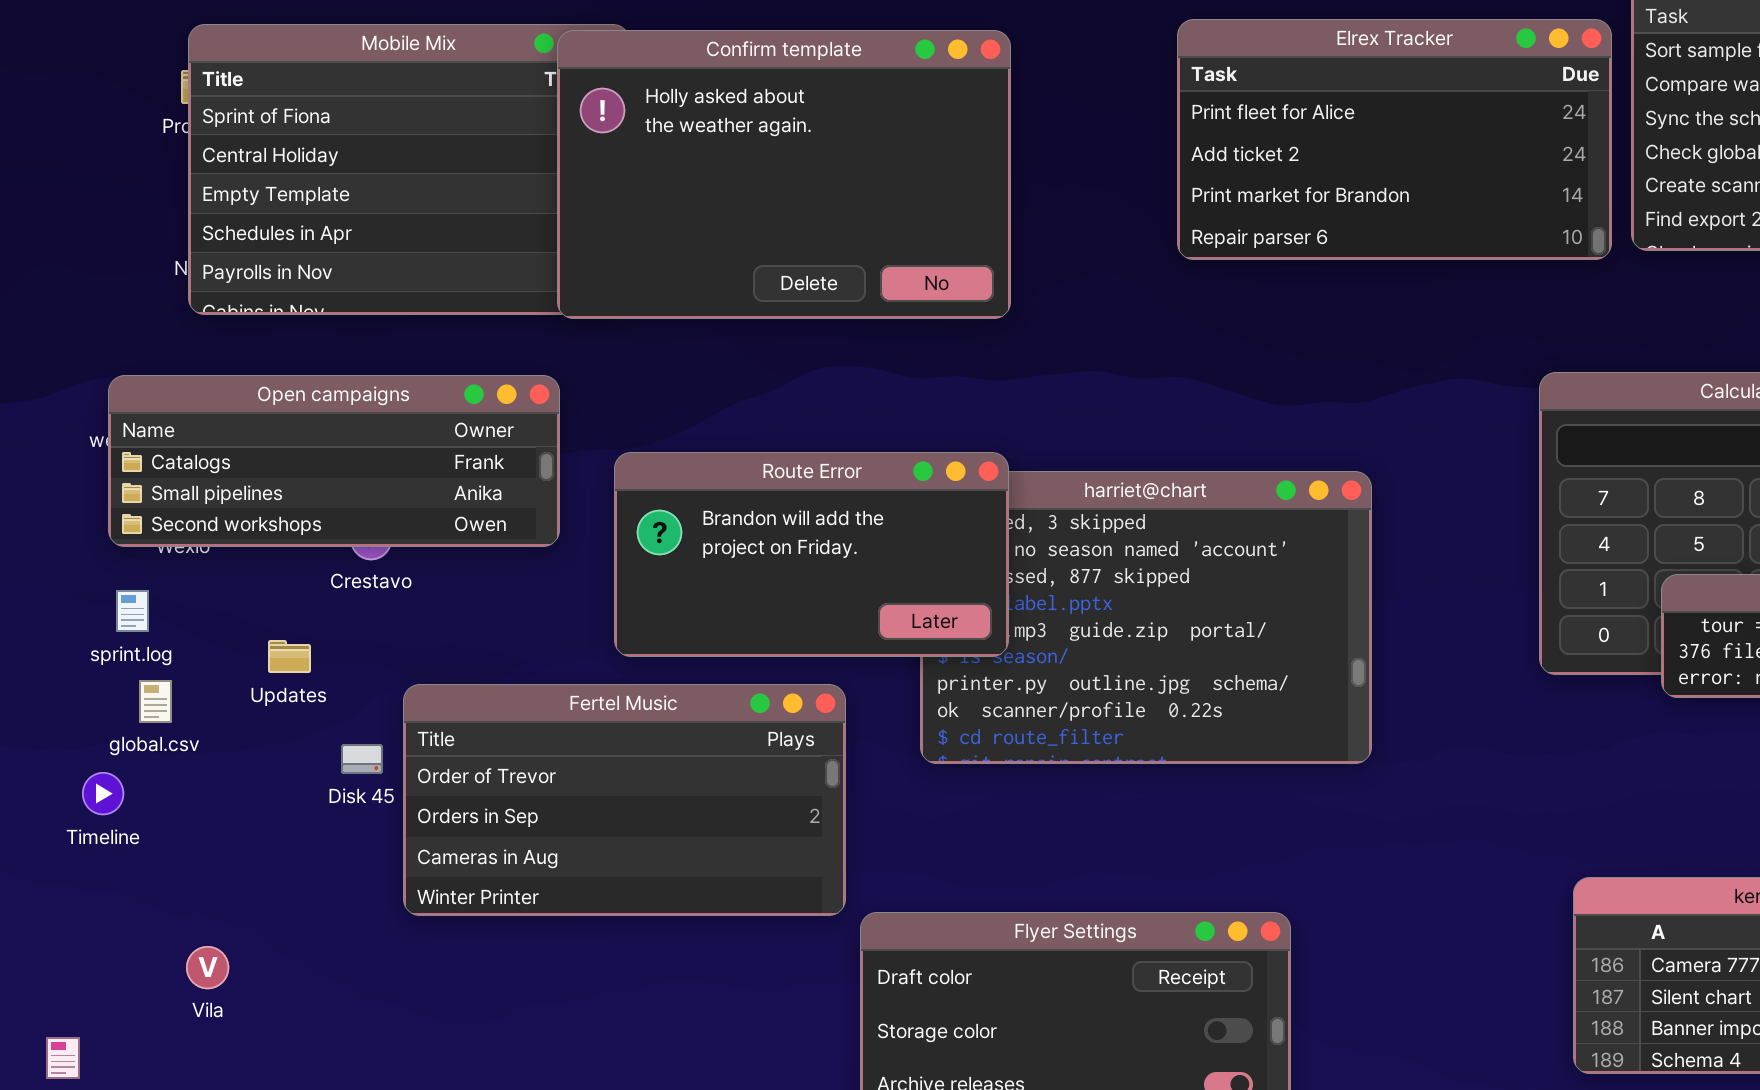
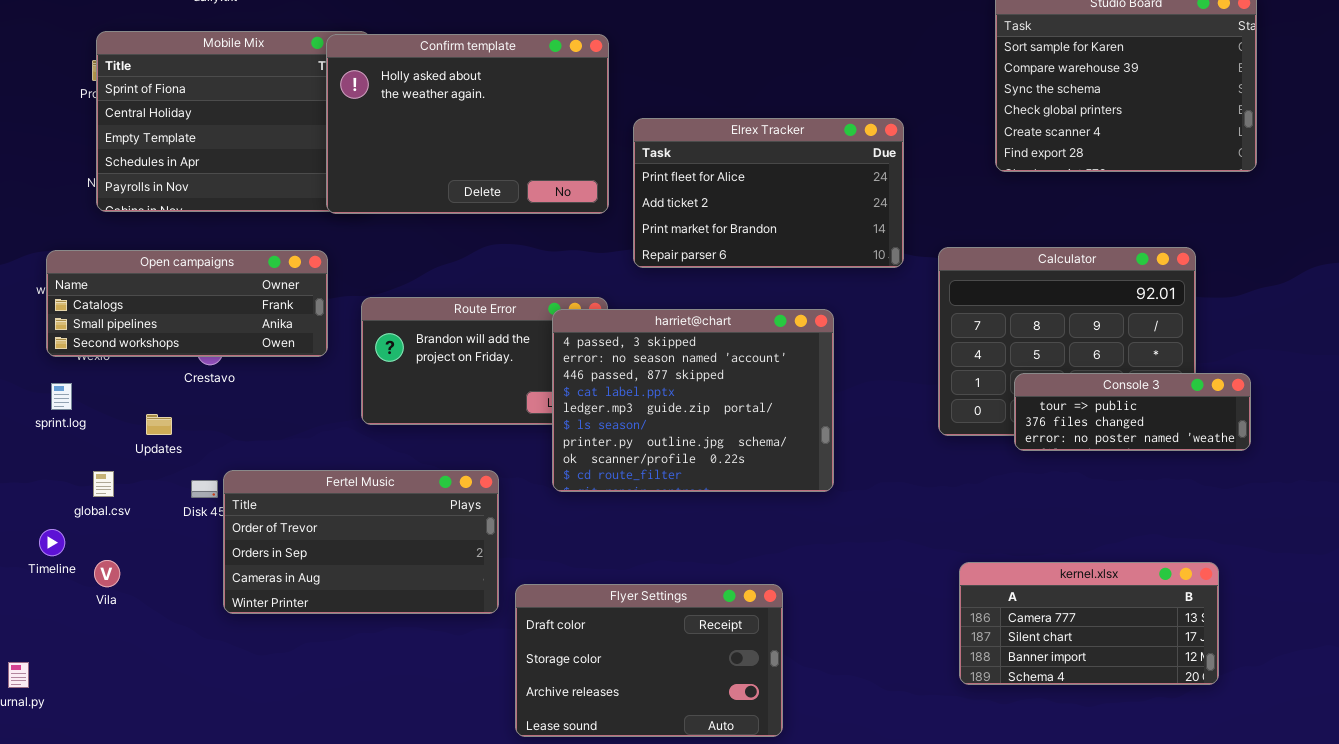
Elrex Tracker: [1177,19,1612,260] -> [633,118,904,268], moved
harriet@chart: [920,471,1372,764] -> [552,309,834,492], raised
global.csv: [139,680,172,723] -> [93,471,114,497], moved
Fertel Music: [403,684,846,916] -> [223,470,499,614], moved
Timeline: [82,772,124,815] -> [39,529,65,556], moved
Vila: [186,946,229,989] -> [94,560,120,587], moved

